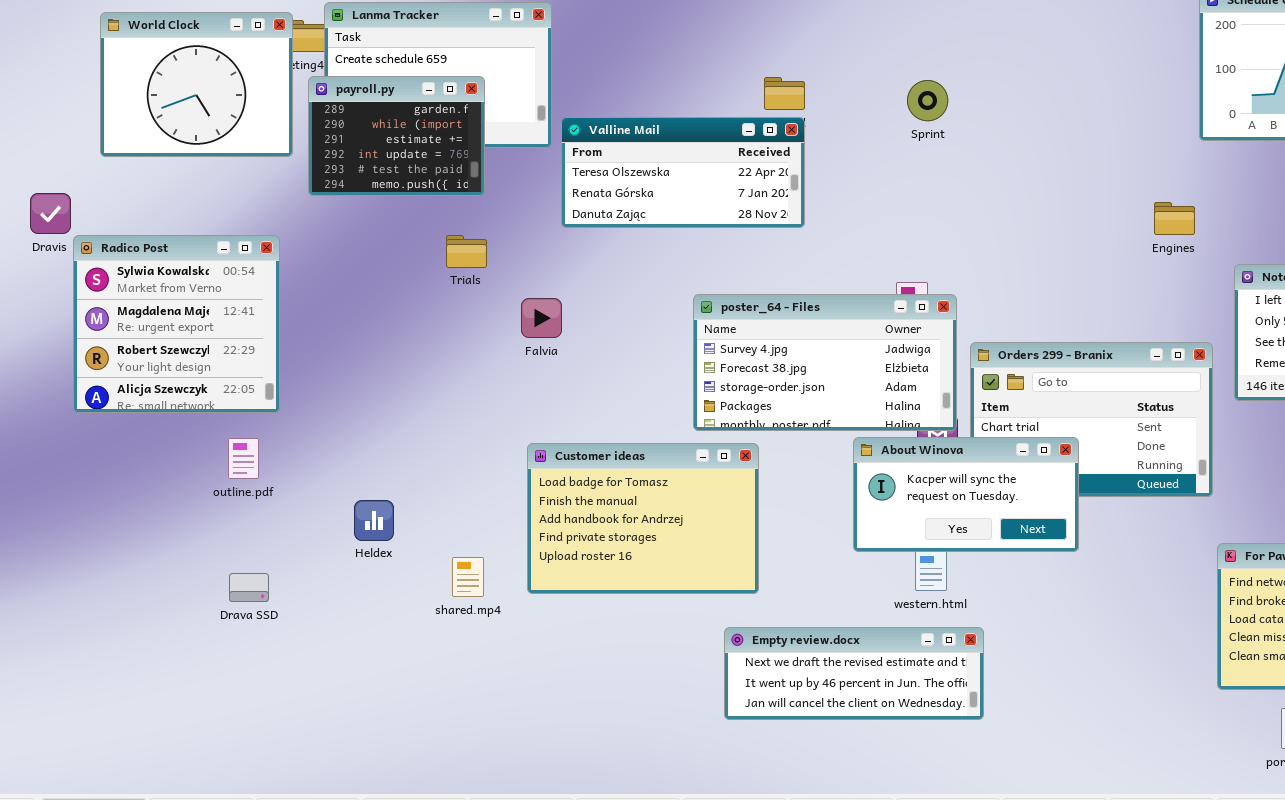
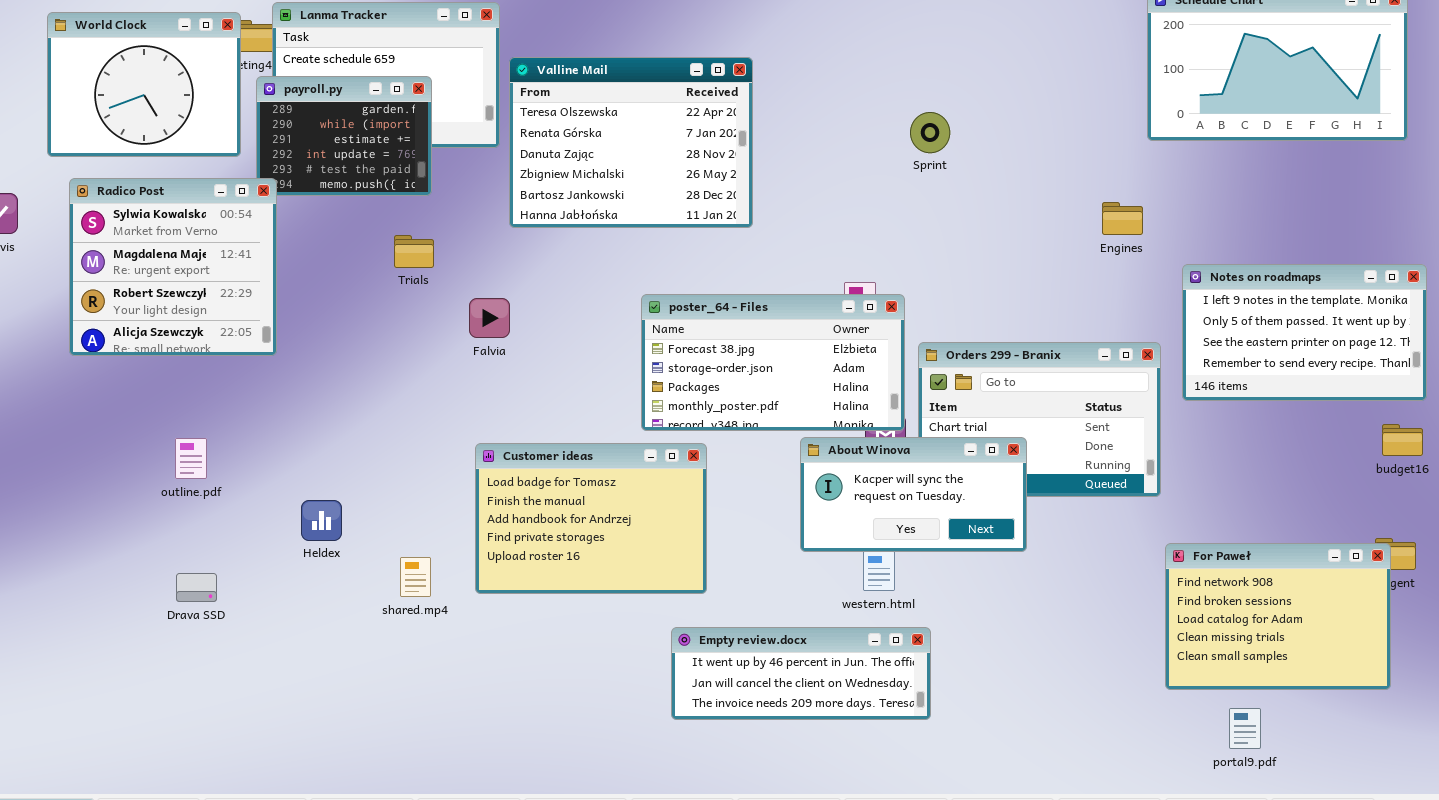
Sprint: [907,80,948,121] -> [910,112,950,153], moved
Valline Mail: [561,117,805,228] -> [509,57,753,228], resized
Radico Post: [73,235,280,413] -> [69,178,277,356], moved
poster_64 - Files: [693,294,957,431] -> [641,294,905,431], scrolled down 1 row
Empty review.docx: [724,627,984,720] -> [671,627,931,720], scrolled down 1 row

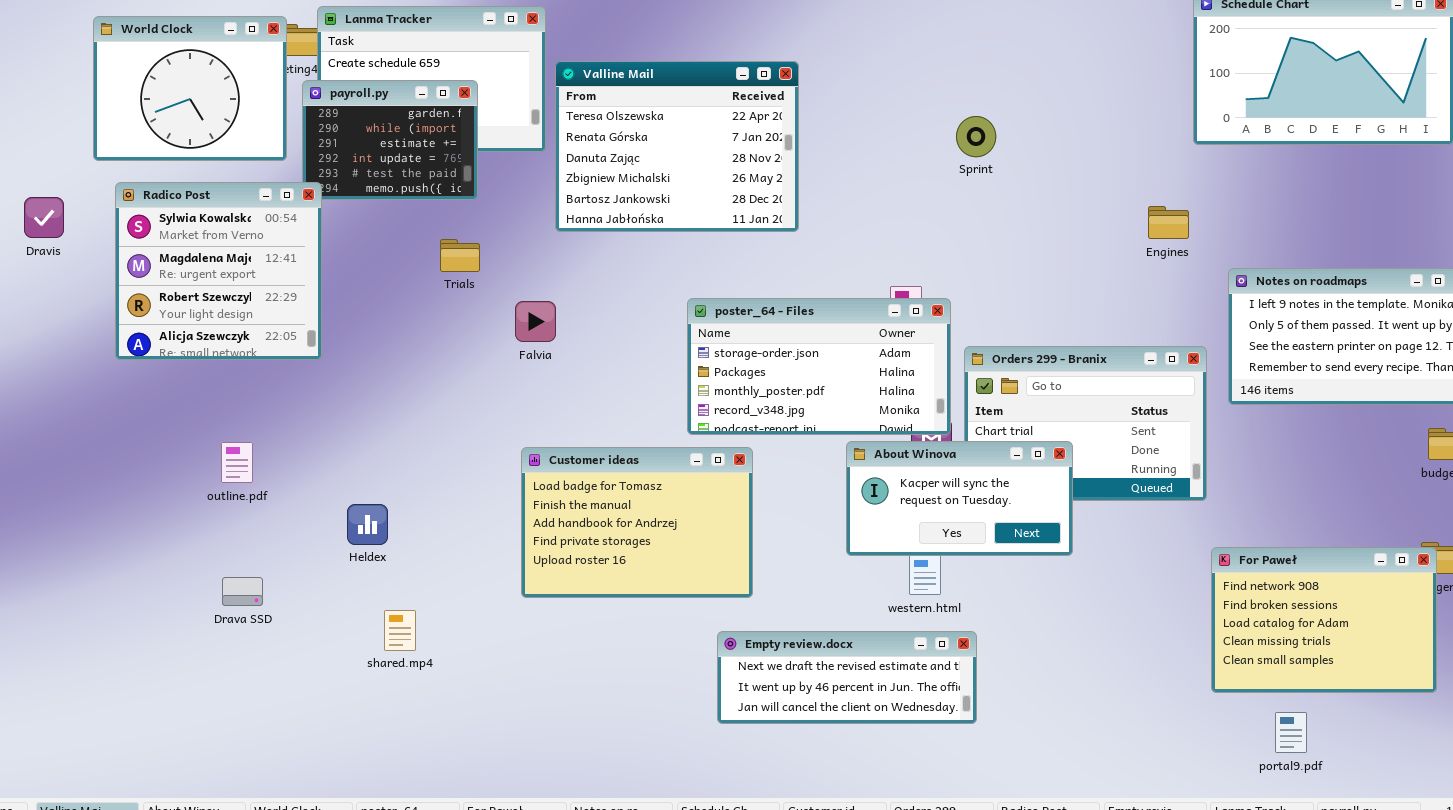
poster_64 - Files: [641,294,905,431] -> [687,298,951,435], scrolled down 1 row
shared.mp4: [400,557,431,597] -> [384,610,416,651], moved
Empty review.docx: [671,627,931,720] -> [717,631,977,724], scrolled up 1 row

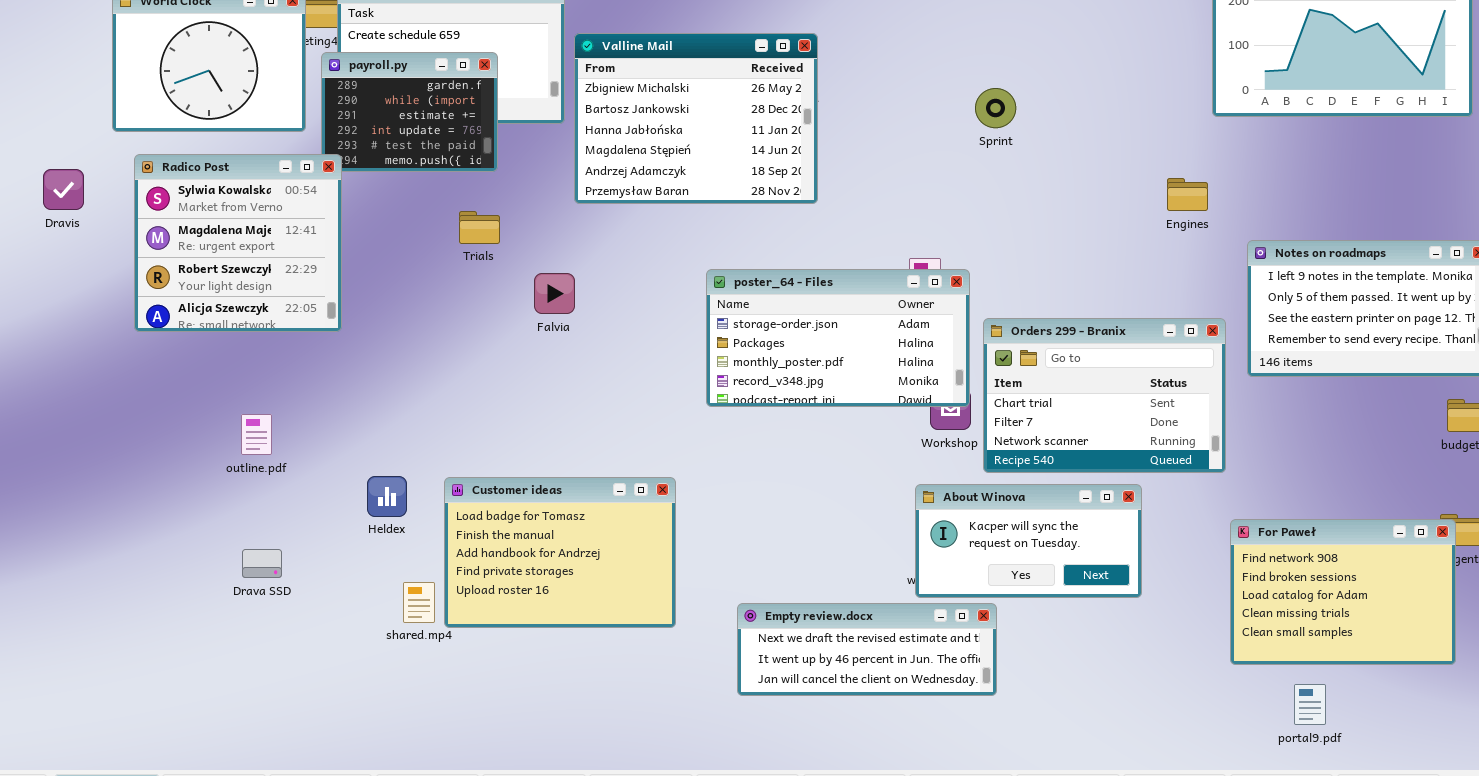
Valline Mail: [555,61,799,232] -> [574,33,818,204], scrolled down 3 rows
About Winova: [846,441,1073,556] -> [915,484,1142,598], moved
Customer ideas: [521,447,753,598] -> [444,477,676,628], moved

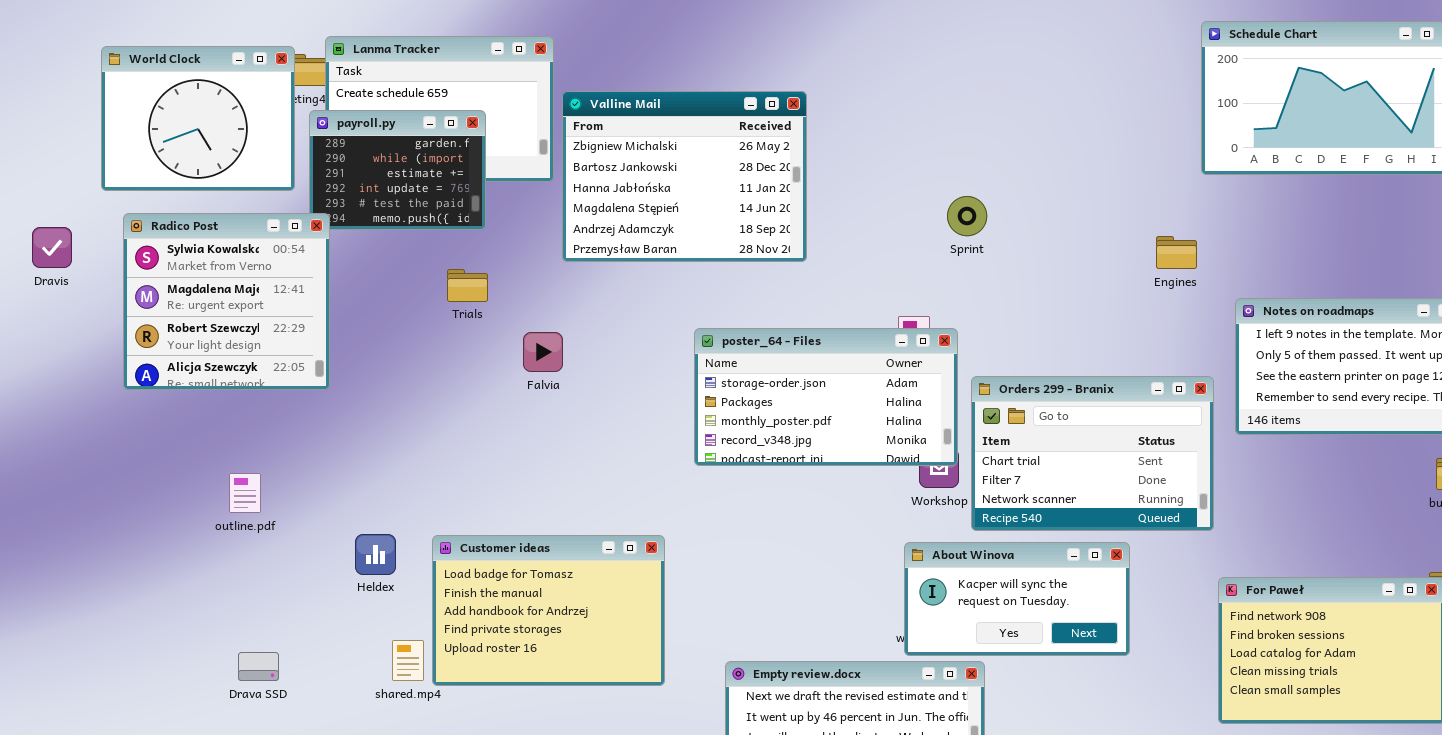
Sprint: [975,88,1016,128] -> [947,196,987,236], moved
Drava SSD: [242,549,282,578] -> [238,652,279,681], moved

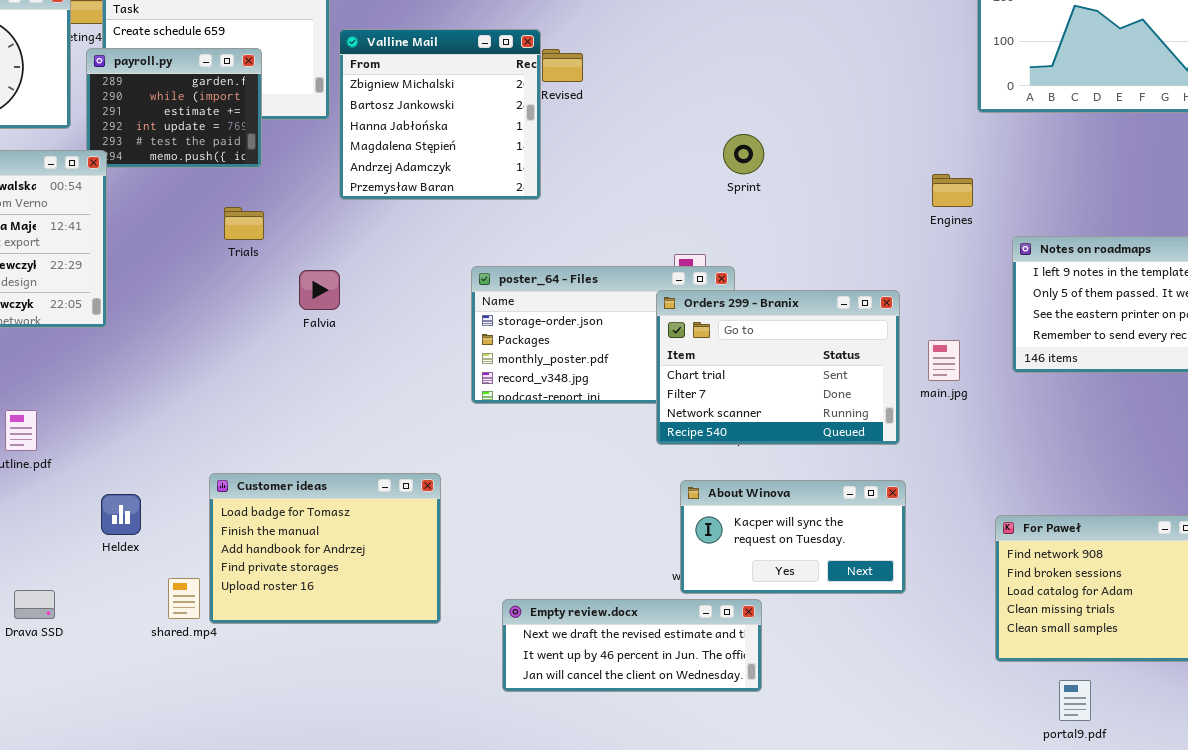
Valline Mail: [562,91,807,262] -> [339,29,541,200], resized
Orders 299 - Branix: [971,376,1214,531] -> [656,290,900,445], moved
Heldex: [355,534,396,575] -> [101,494,141,535], moved

